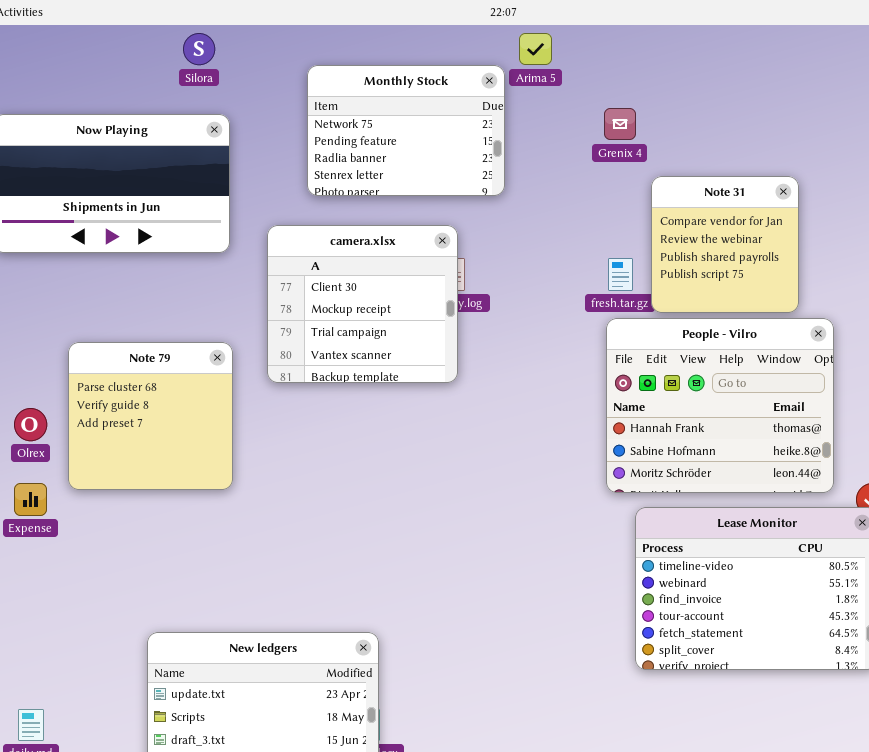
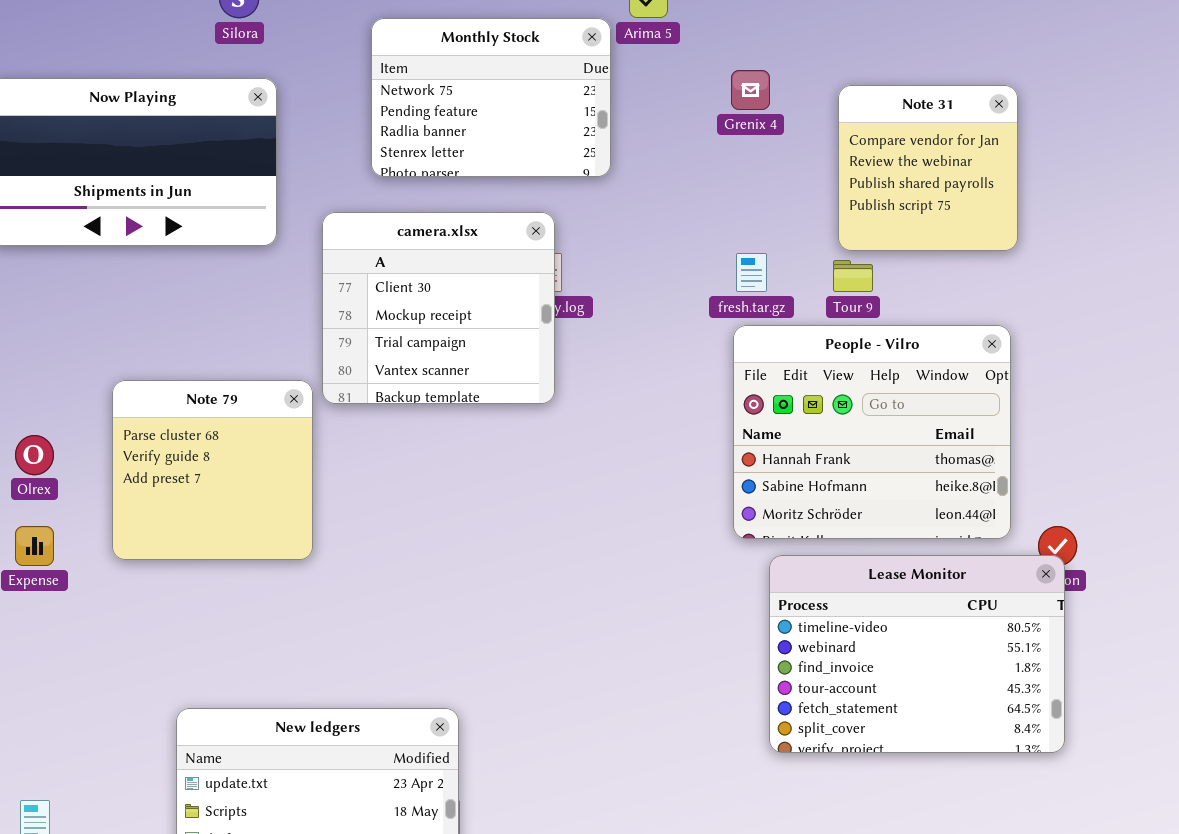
Note 31: [651,176,799,313] -> [838,85,1018,251], moved
Note 79: [68,342,233,490] -> [112,380,313,560], moved

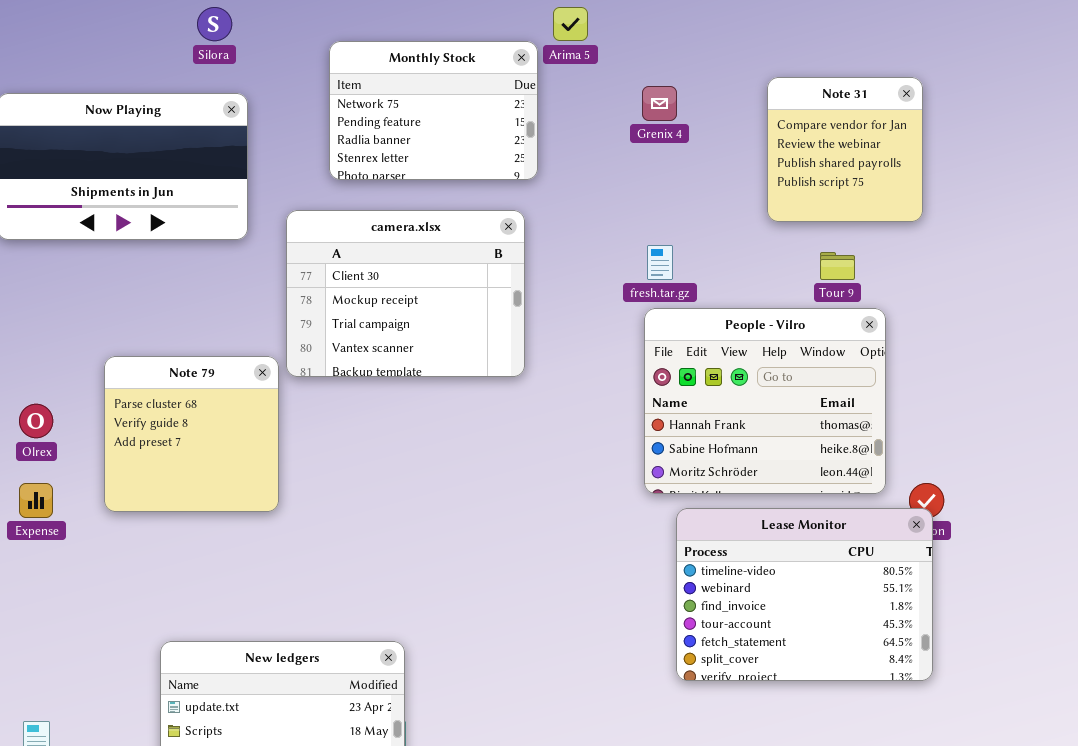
Note 31: [838,85,1018,251] -> [767,77,923,222], moved
camera.xlsx: [322,212,555,404] -> [286,210,525,377], resized
Tour 9: [833,260,873,292] -> [820,252,855,280], moved

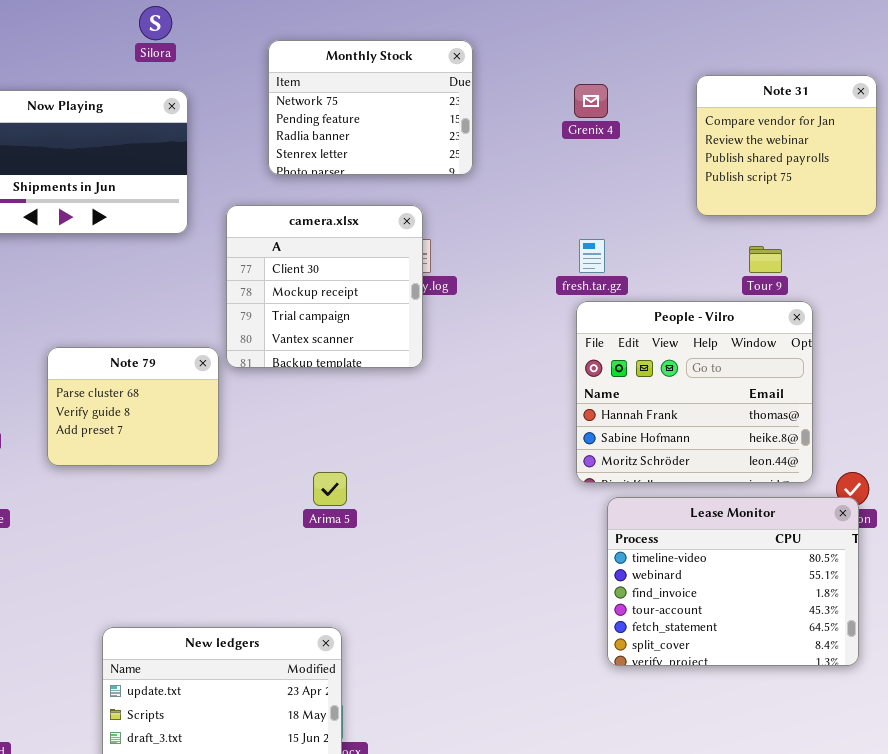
Arima 5: [553,7,588,41] -> [313,472,347,506], moved
Note 31: [767,77,923,222] -> [696,75,877,216], resized
camera.xlsx: [286,210,525,377] -> [226,205,423,368], resized
Note 79: [104,356,279,512] -> [47,347,219,466], resized

